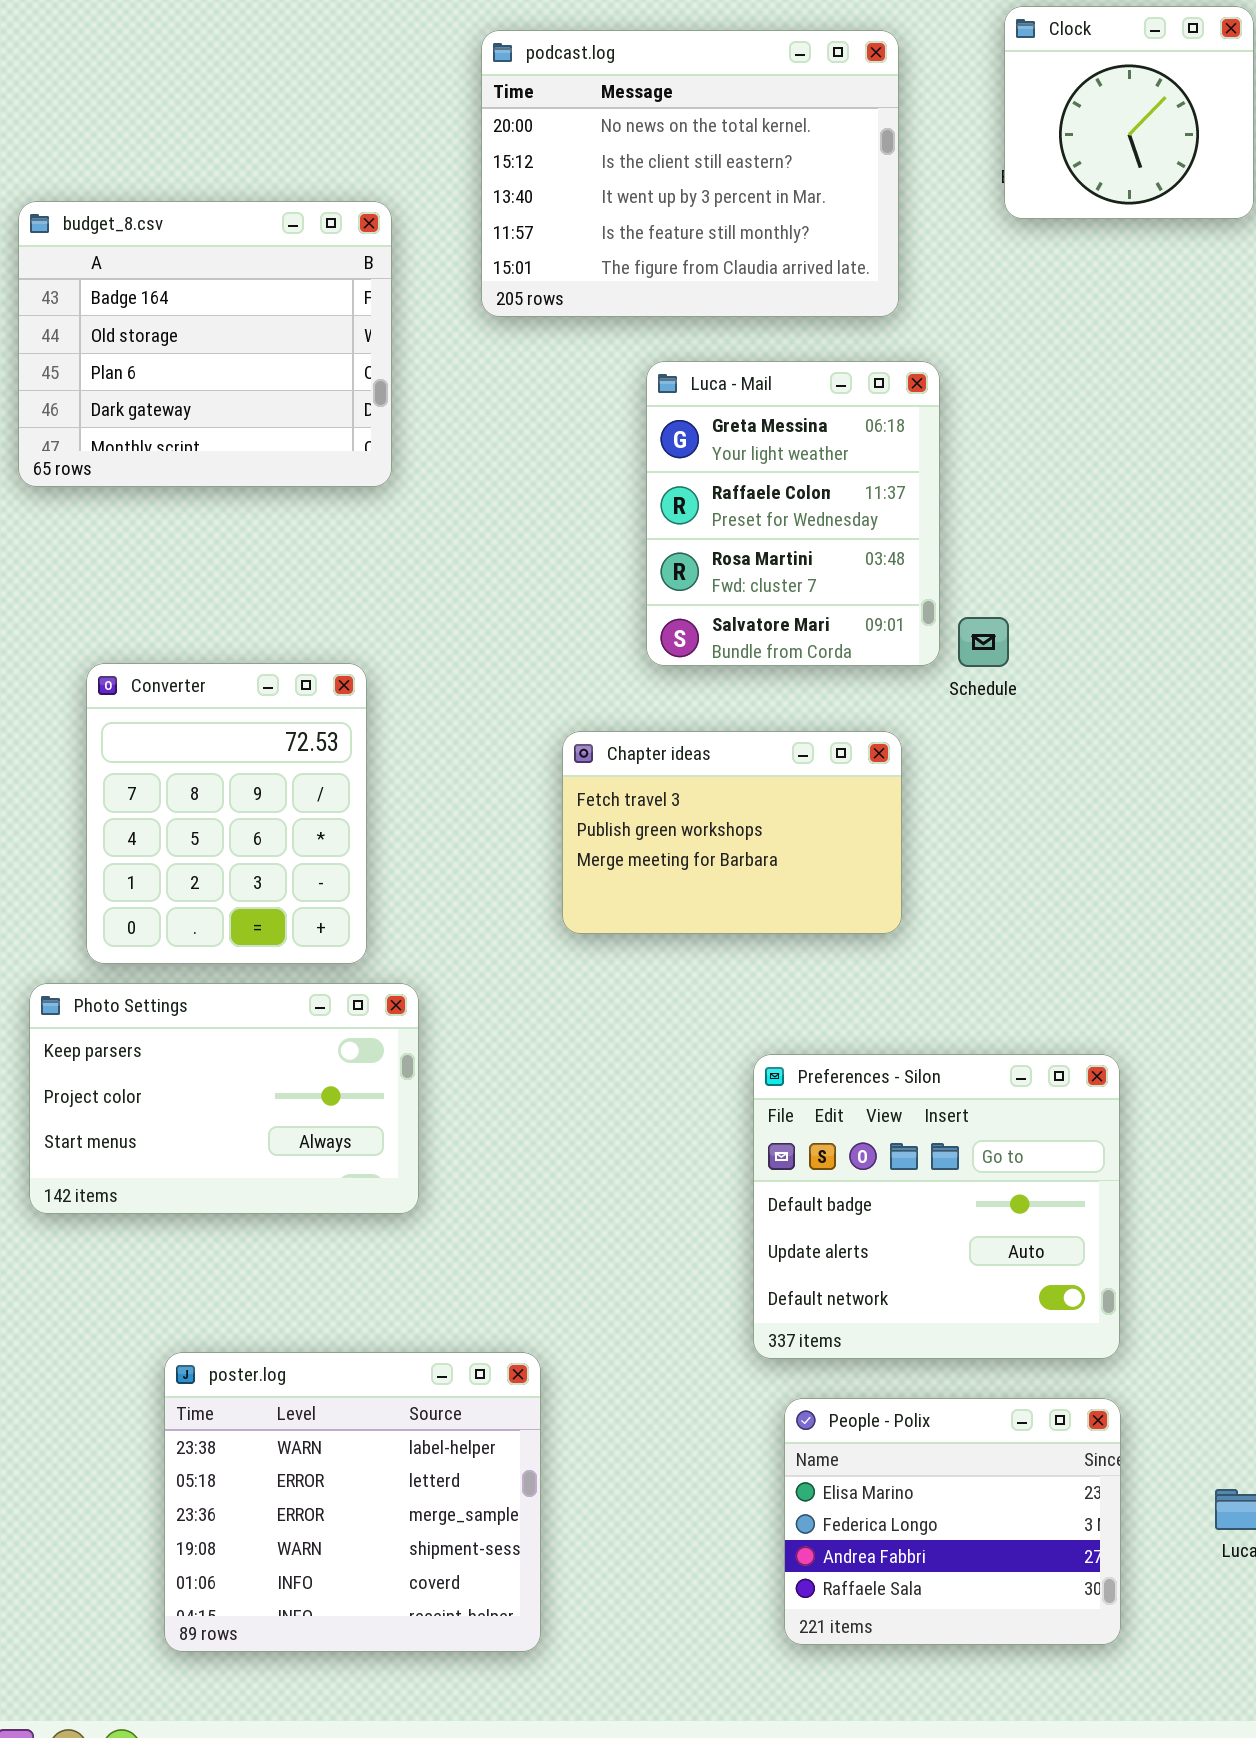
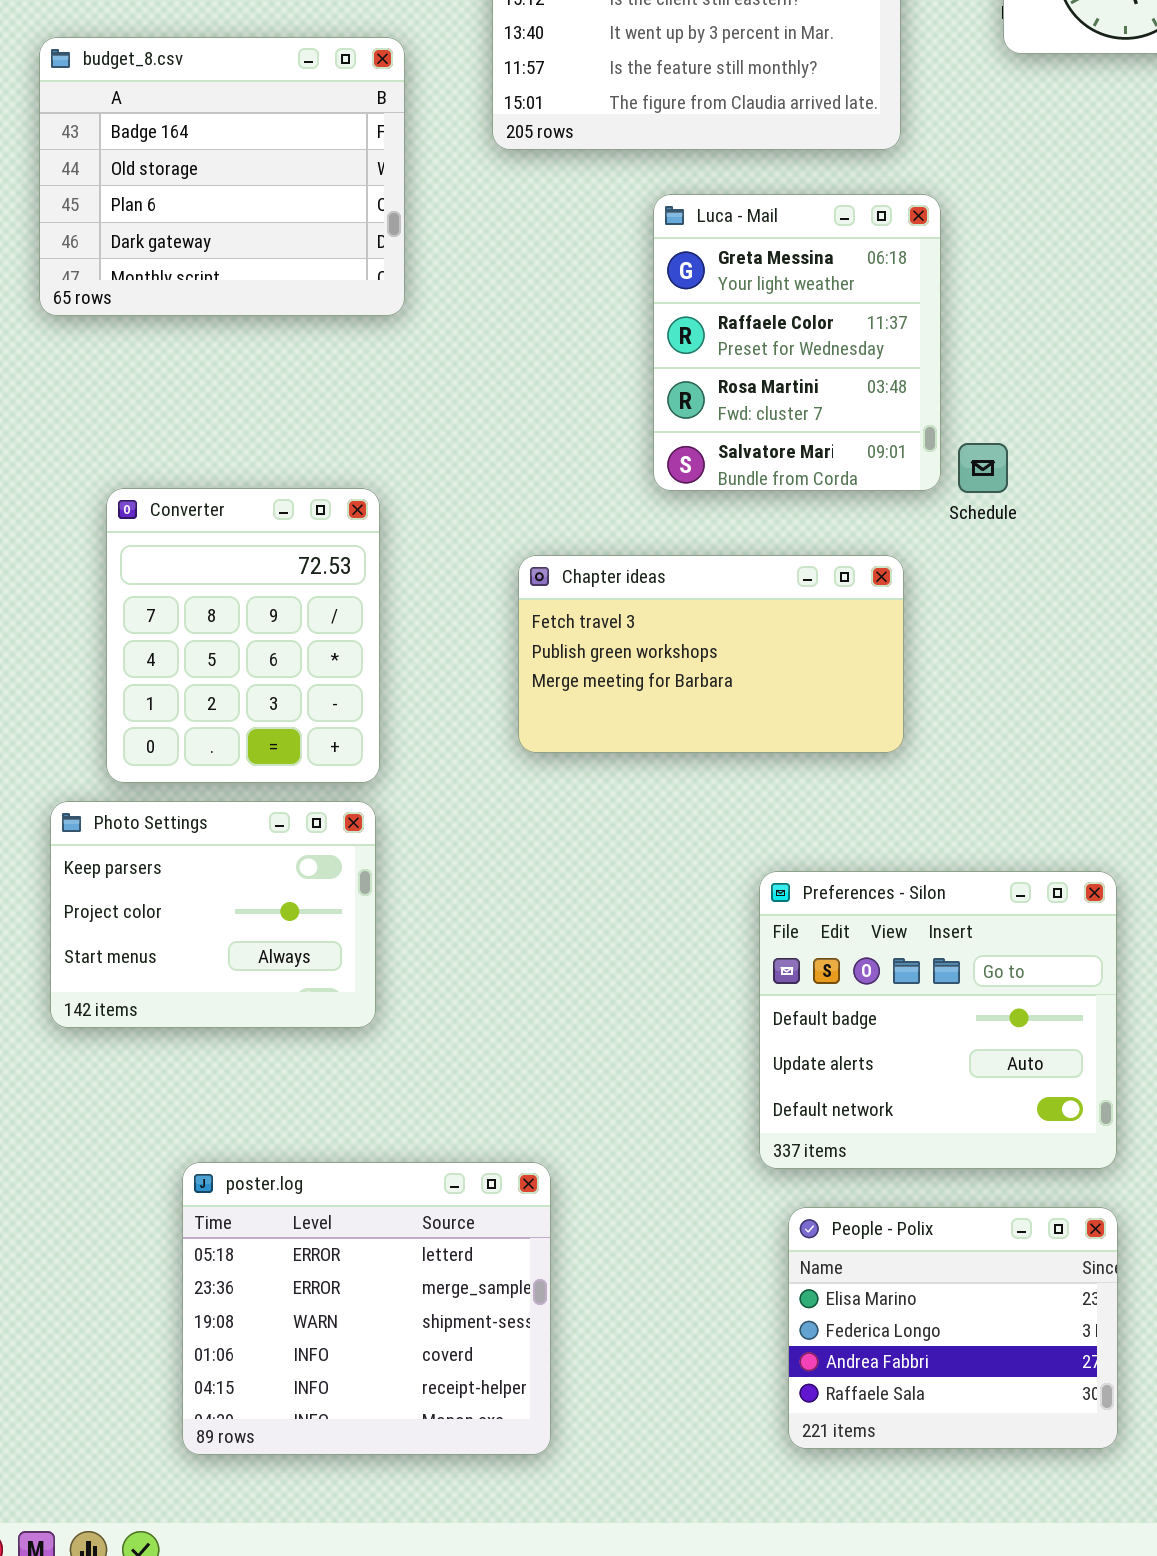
Chapter ideas: [562,731,902,934] -> [518,555,904,753], resized
Photo Settings: [29,983,419,1214] -> [50,801,376,1028], resized
poster.log: [164,1352,541,1652] -> [182,1162,551,1455], scrolled down 1 row

